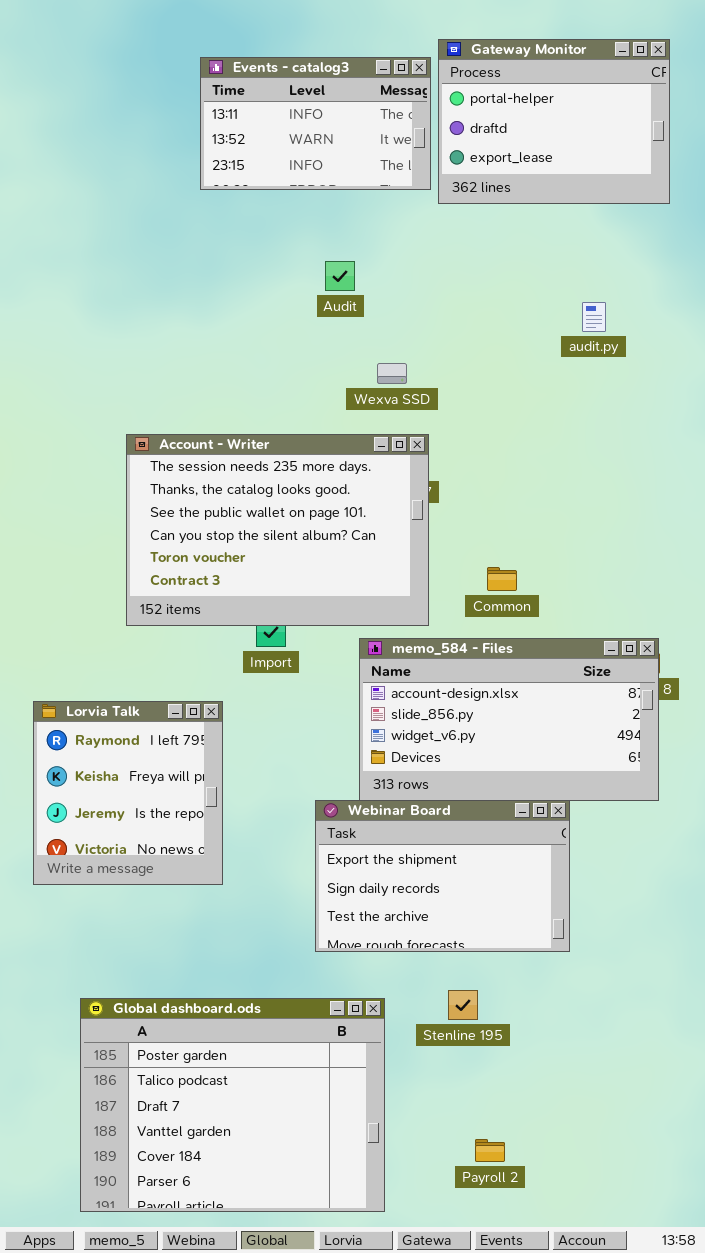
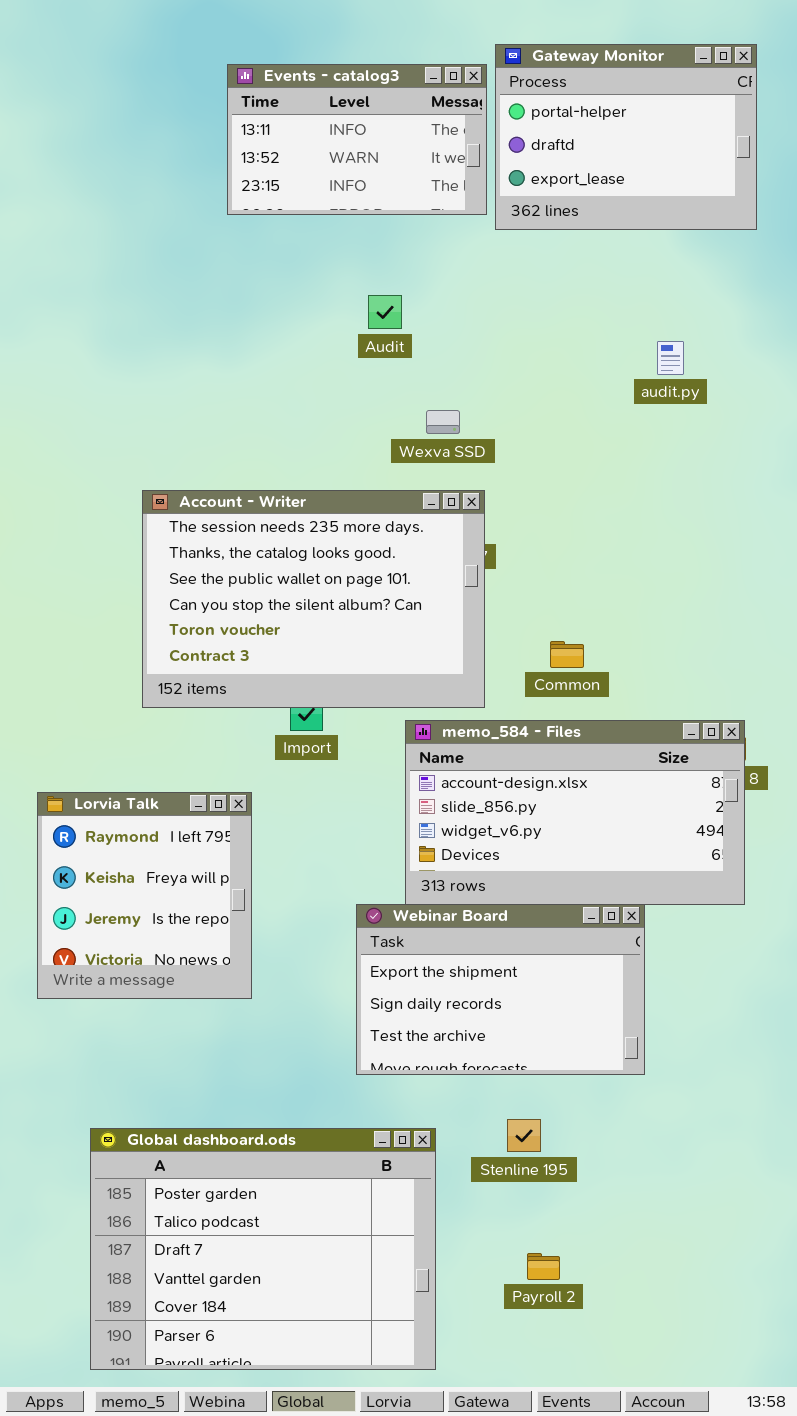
Payroll 2: [475,1139,505,1162] -> [527,1253,560,1280], moved

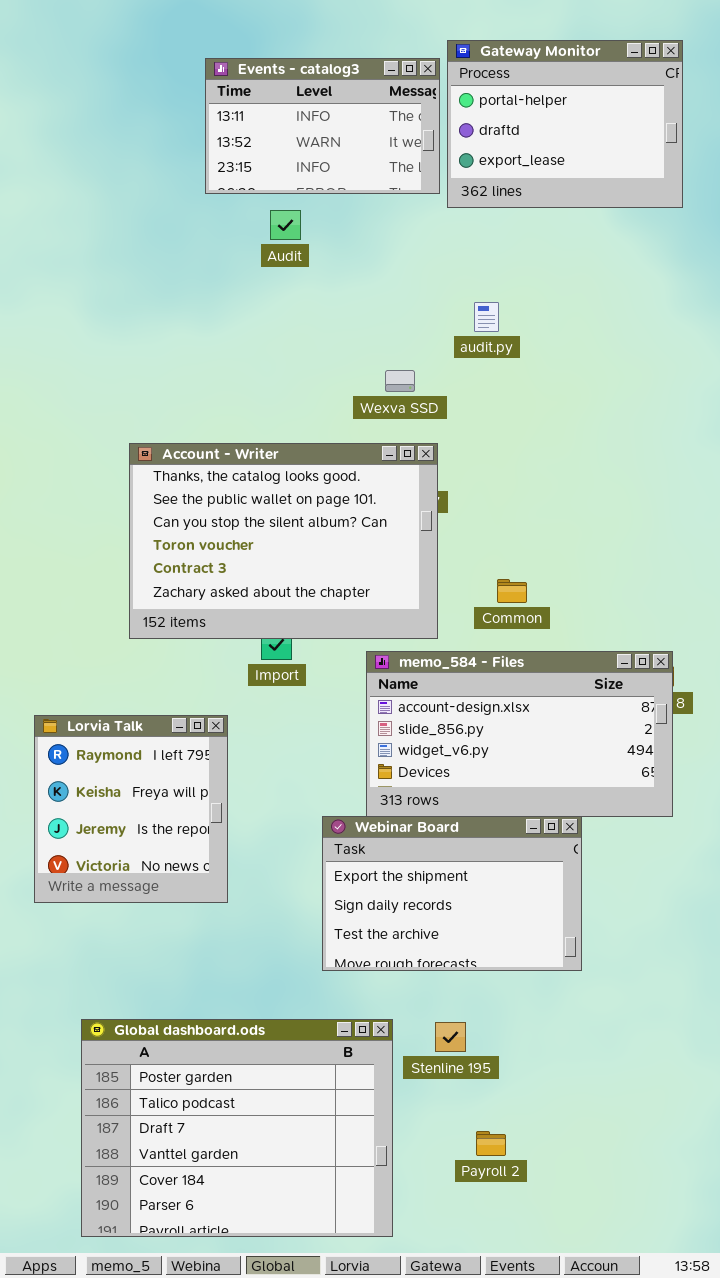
Audit: [368,295,402,329] -> [270,210,301,240], moved
audit.py: [657,341,684,375] -> [474,302,499,332], moved
Account - Writer: [142,490,485,708] -> [129,443,438,639], scrolled down 1 row
Stenline 195: [507,1119,541,1152] -> [435,1022,466,1052], moved

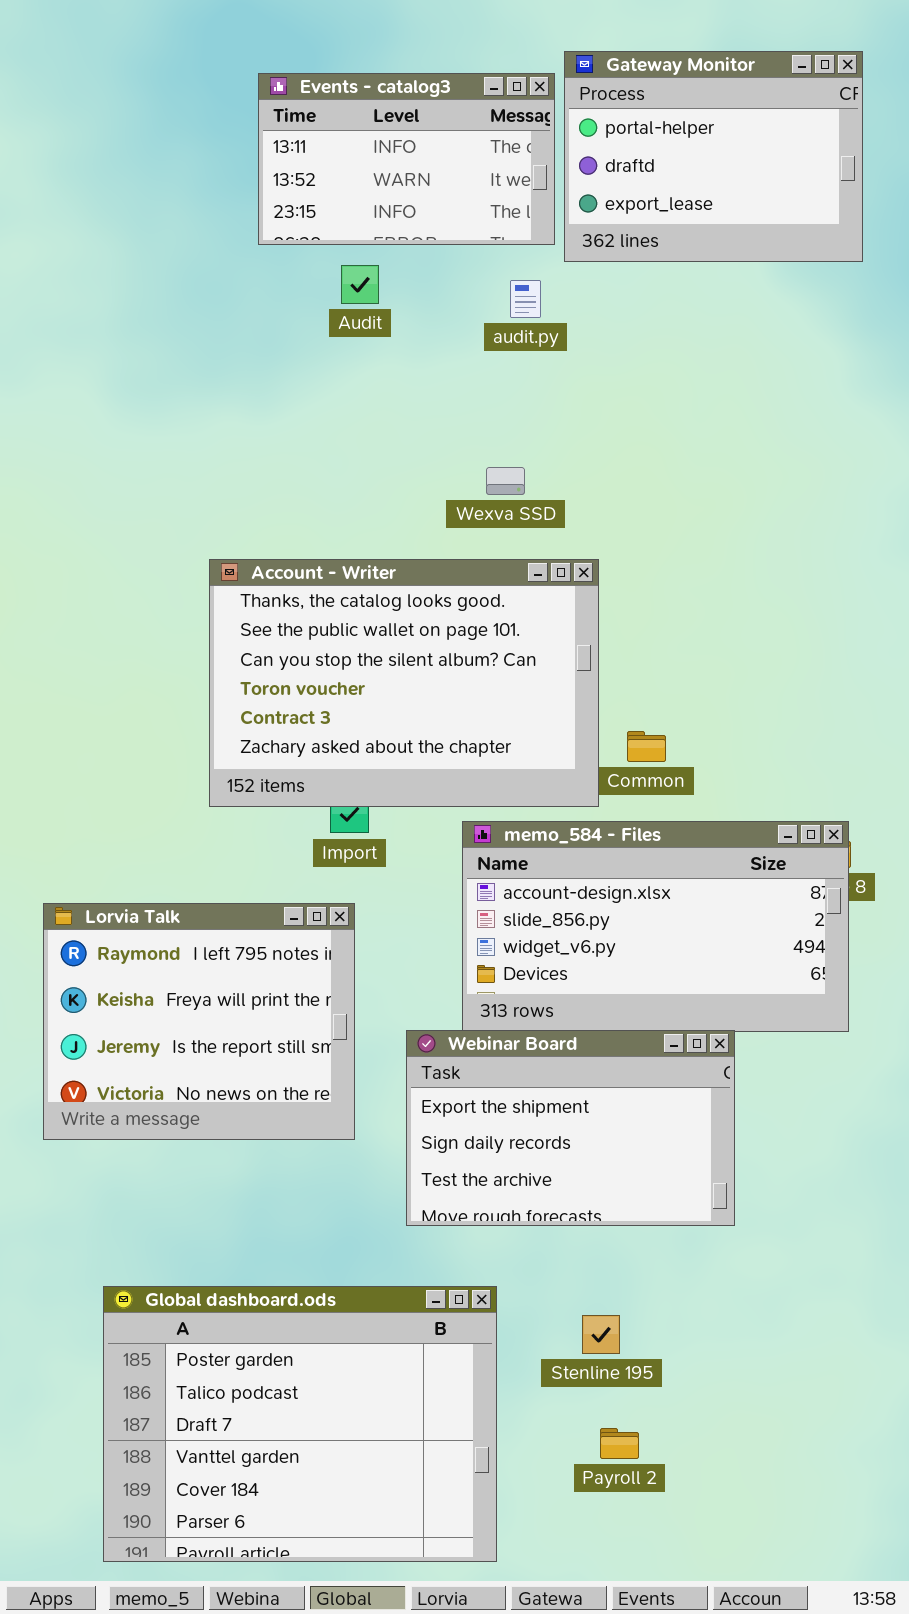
audit.py: [474,302,499,332] -> [510,280,541,318], moved
Account - Writer: [129,443,438,639] -> [209,559,599,807], moved
Lorvia Talk: [34,715,228,903] -> [43,903,355,1140], resized
Stenline 195: [435,1022,466,1052] -> [582,1315,620,1354], moved

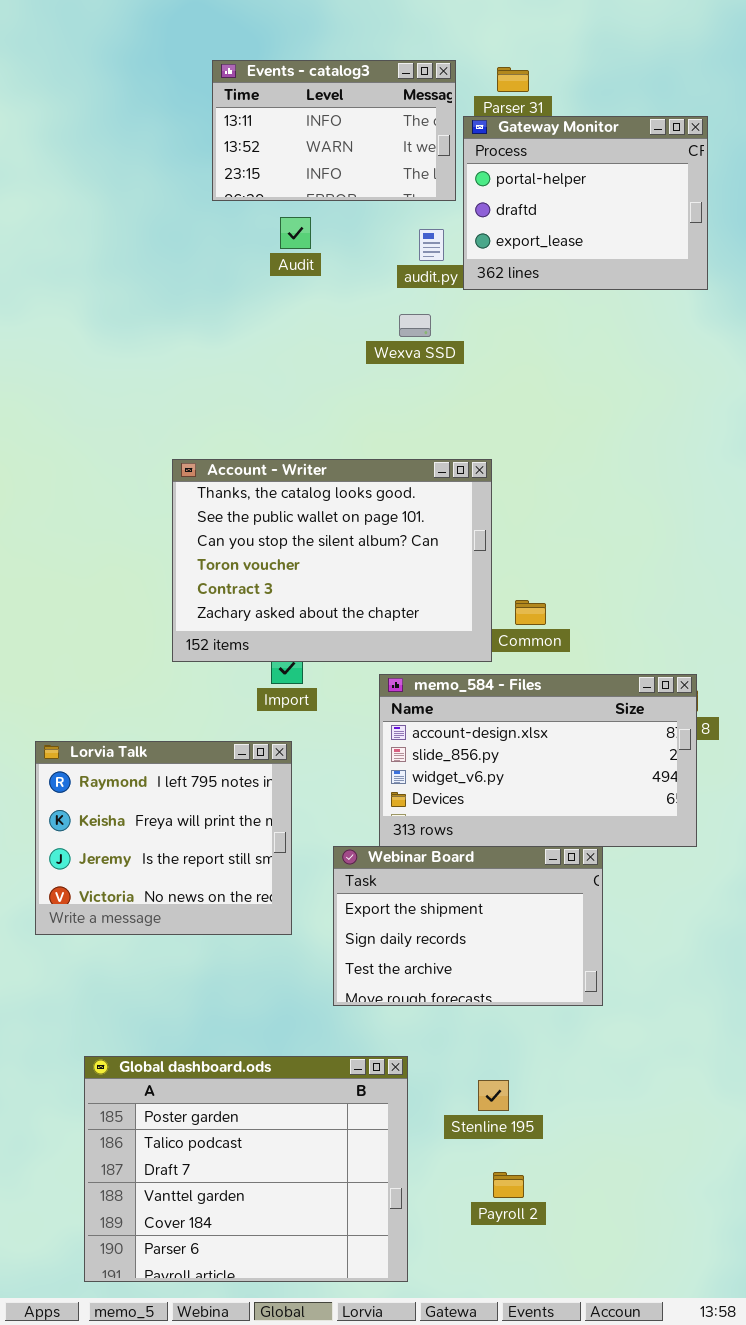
Gateway Monitor: [564,51,863,262] -> [463,116,708,290], moved
Wexva SSD: [486,467,525,495] -> [399,314,431,337], moved

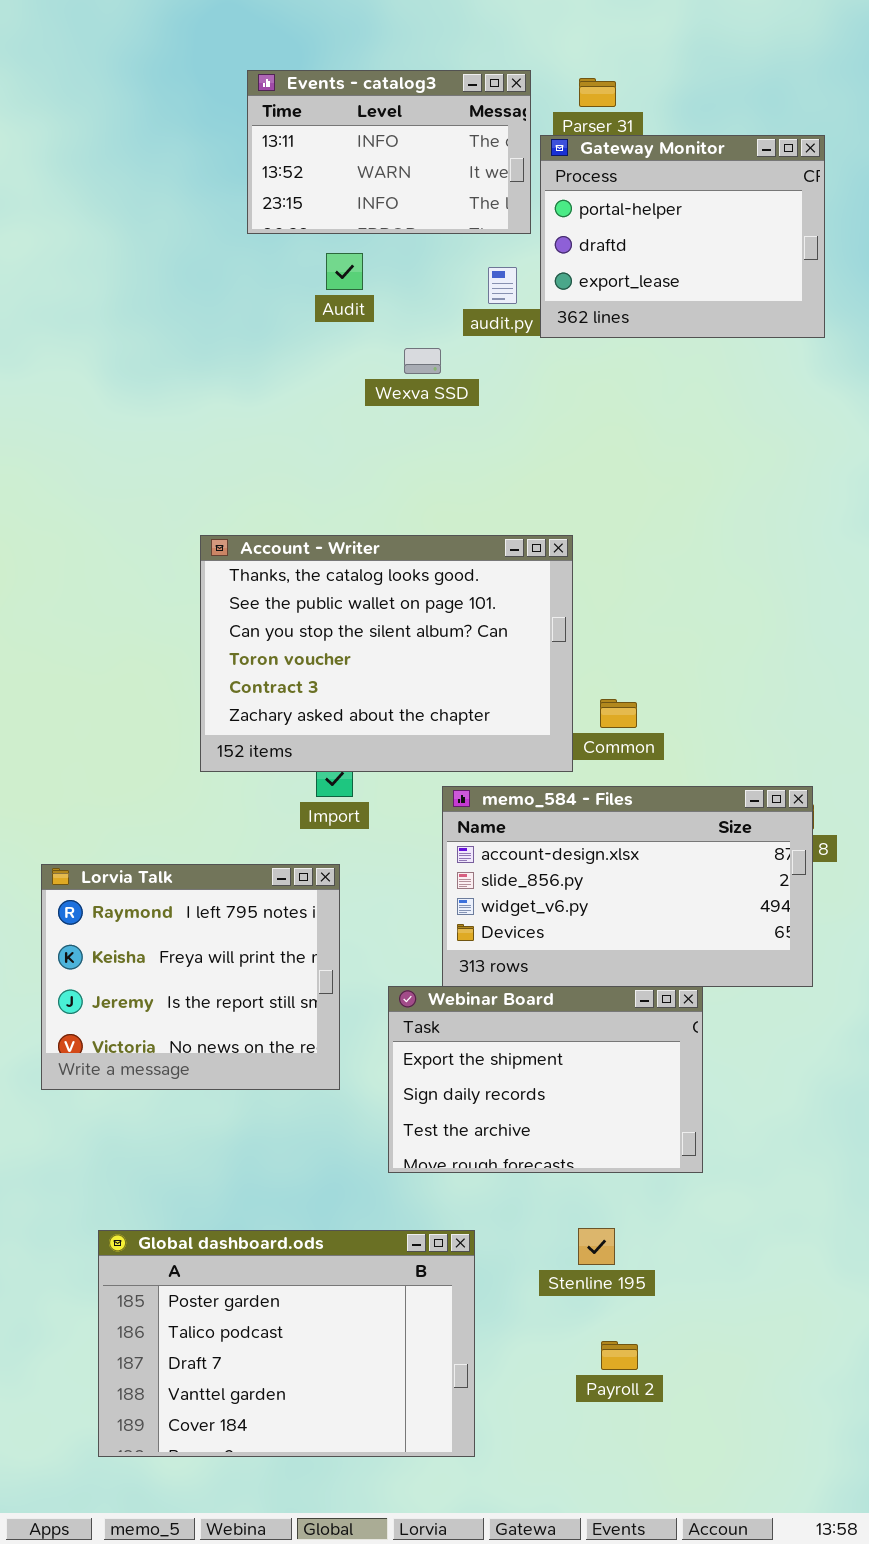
Wexva SSD: [399,314,431,337] -> [404,348,441,374], moved
Global dashboard.ods: [84,1056,408,1282] -> [98,1230,475,1457], resized
Stenline 195: [478,1080,509,1111] -> [578,1228,615,1265], moved
Payroll 2: [493,1172,524,1198] -> [601,1341,638,1370], moved

